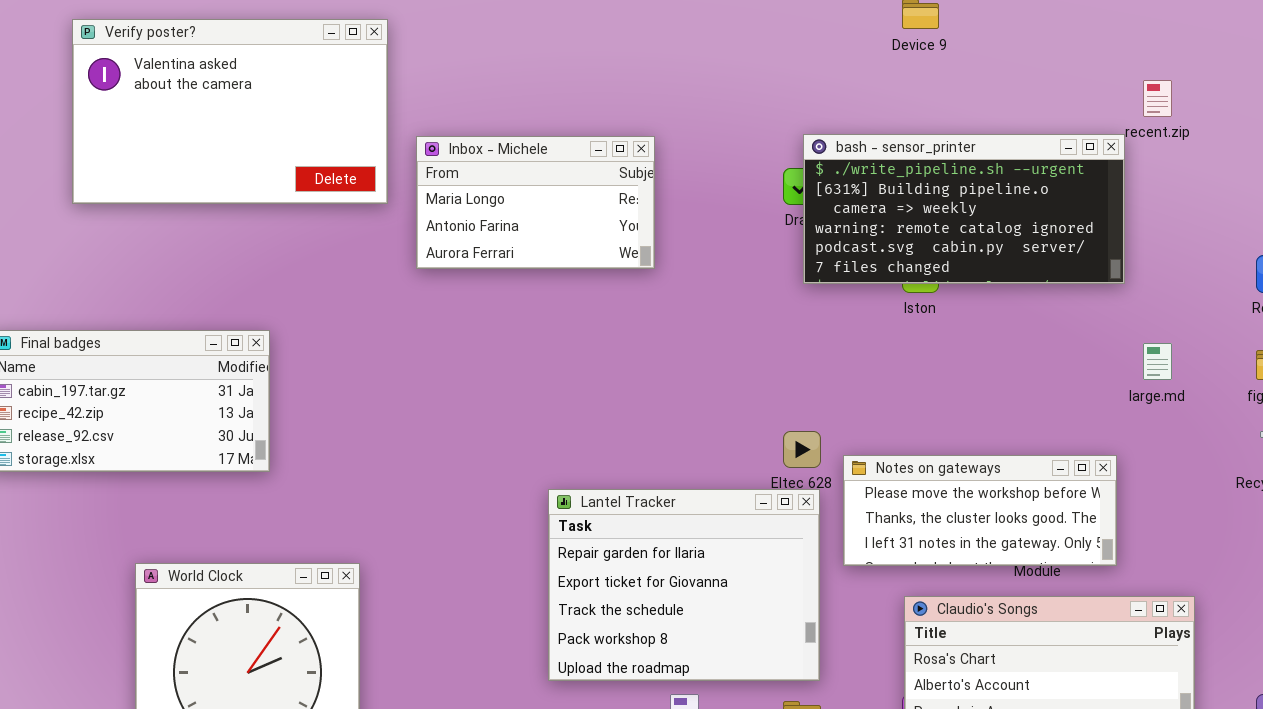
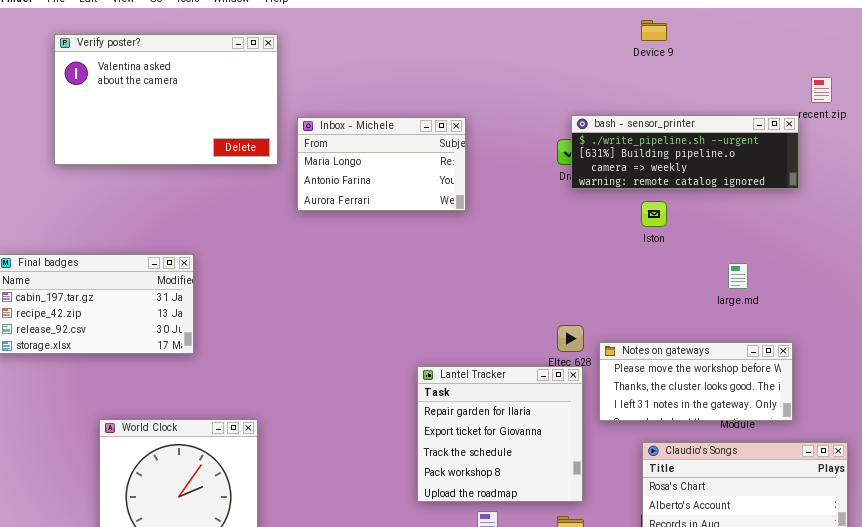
bash - sensor_printer: [803,134,1125,284] -> [571,115,799,189], resized
large.md: [1143,343,1172,380] -> [728,263,748,289], moved
Lantel Tracker: [548,489,820,681] -> [417,366,583,502], resized

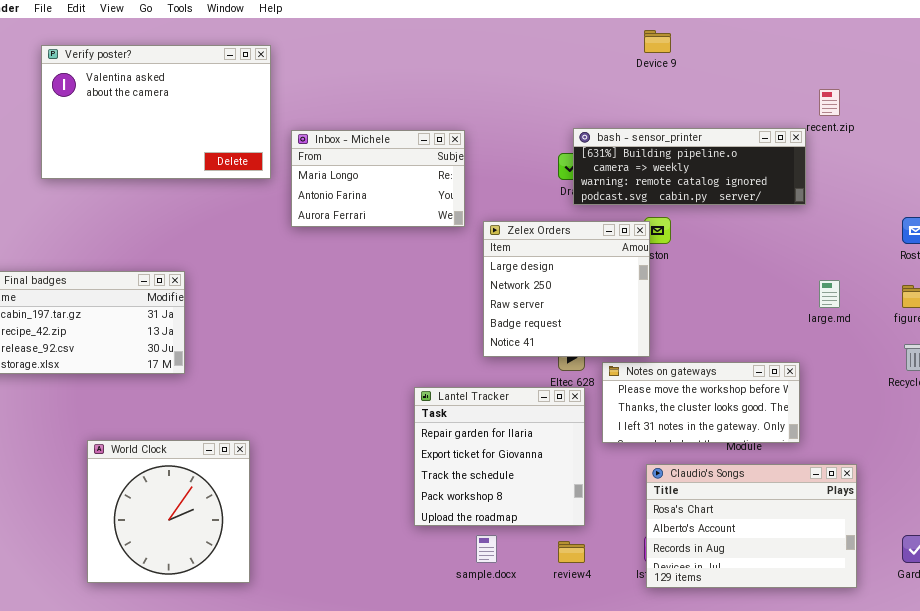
bash - sensor_printer: [571,115,799,189] -> [573,128,806,205], scrolled down 1 row
Zelex Orders: none -> [483,221,650,357], opened
large.md: [728,263,748,289] -> [819,280,840,308], moved

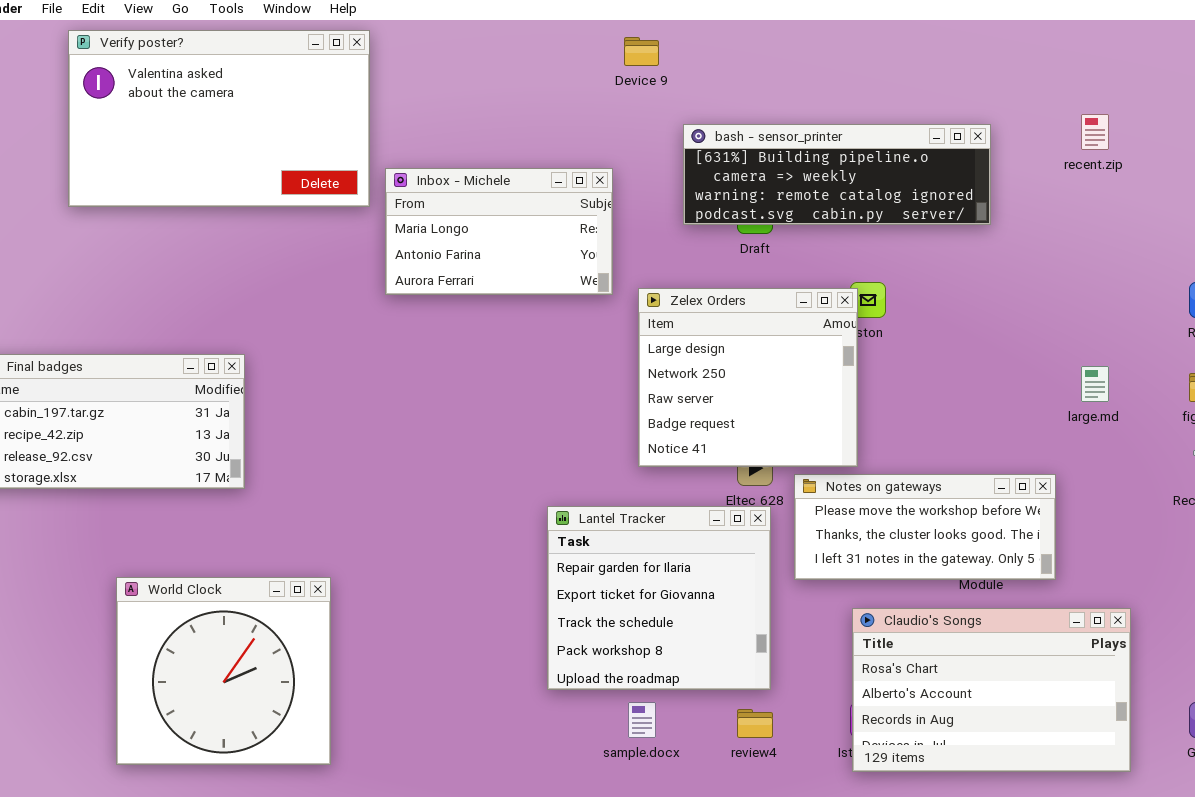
Device 9: [644,30,671,53] -> [624,37,659,66], moved
Verify poster?: [41,45,271,179] -> [68,30,370,207], moved
bash - sensor_printer: [573,128,806,205] -> [683,124,991,225], moved

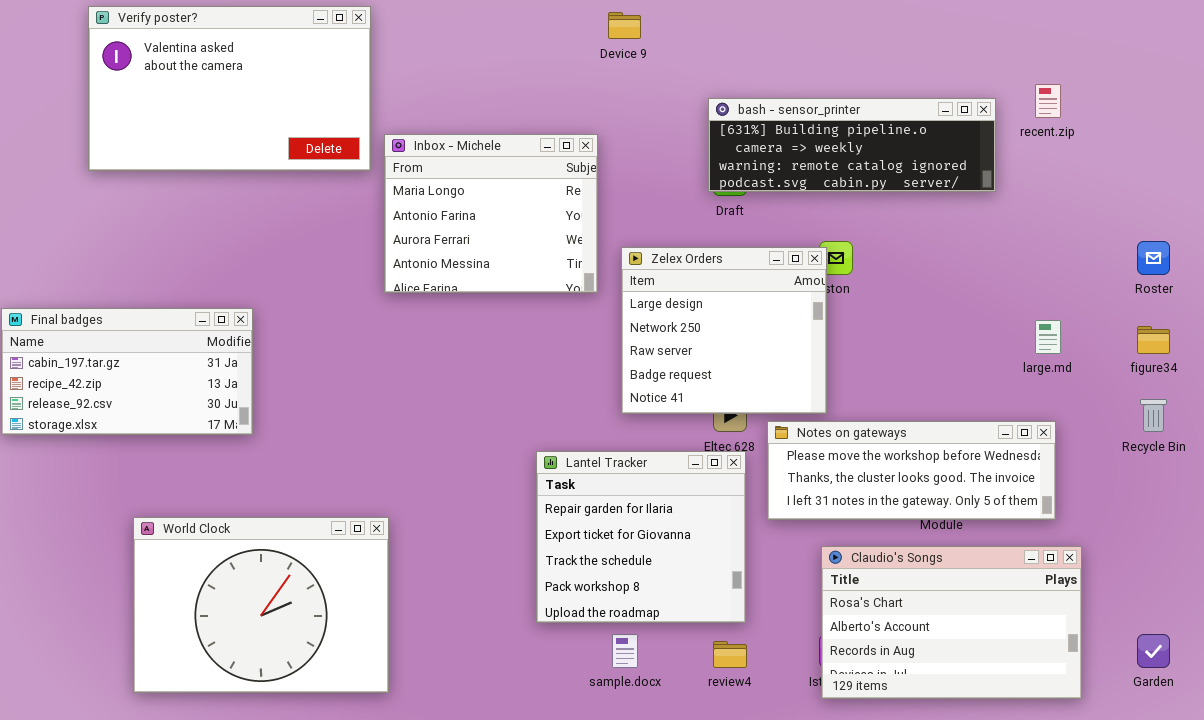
bash - sensor_printer: [683,124,991,225] -> [708,98,996,192], moved
Inbox - Michele: [385,168,613,295] -> [384,134,598,293], resized
Notes on gateways: [794,474,1056,580] -> [767,421,1056,520], resized
World Clock: [116,577,331,765] -> [133,517,389,693], resized

